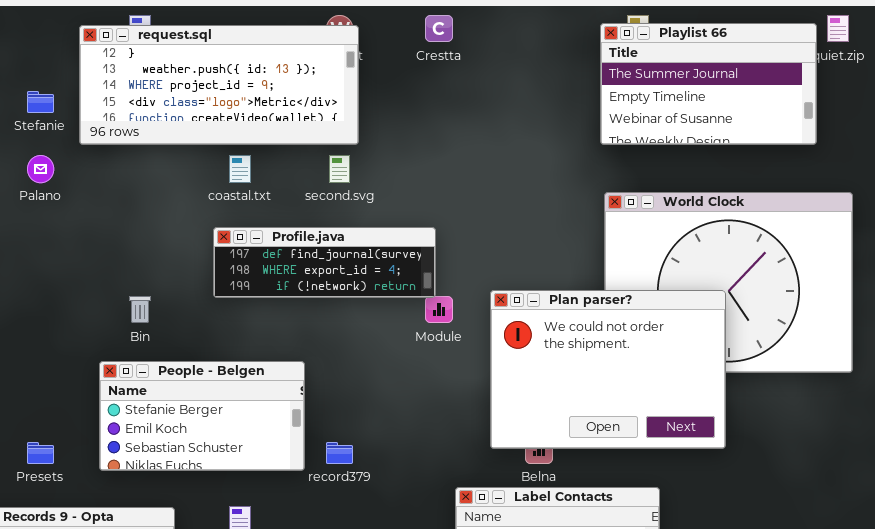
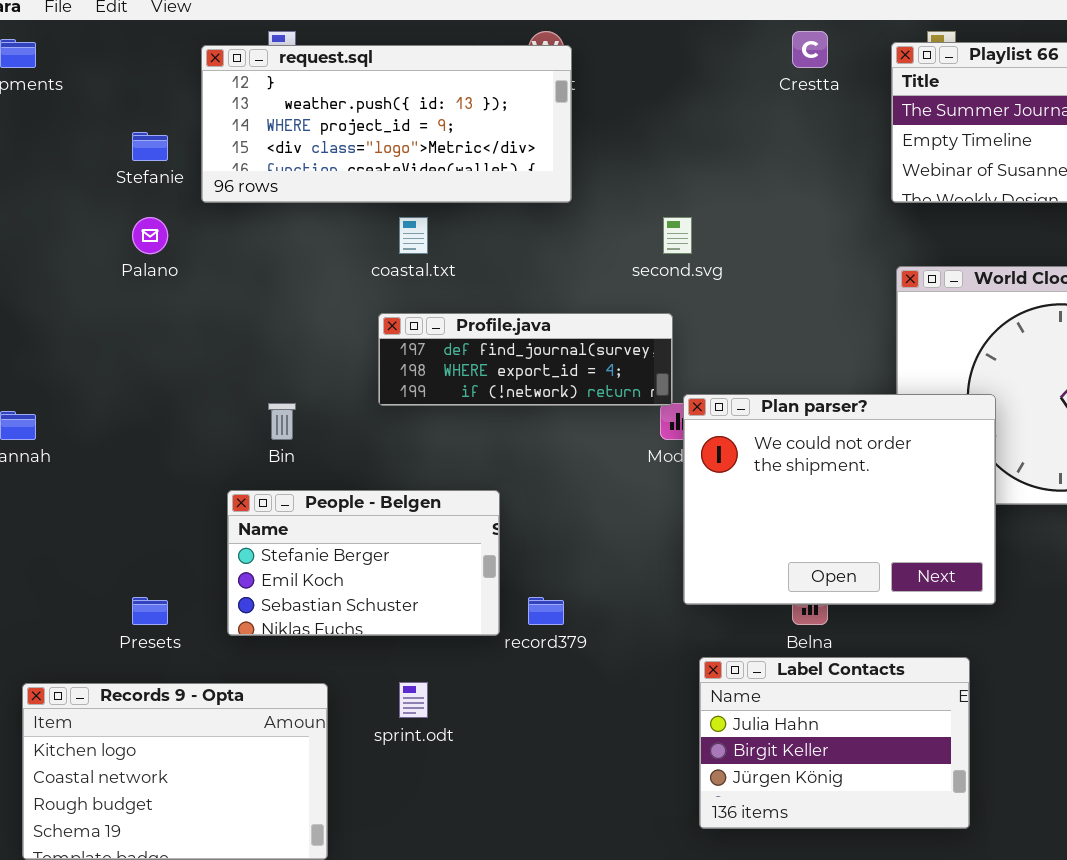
Crestta: [425,15,453,42] -> [792,31,828,68], moved
second.svg: [329,155,350,183] -> [663,217,692,254], moved
Plan parser?: [490,290,726,449] -> [683,394,996,605], moved

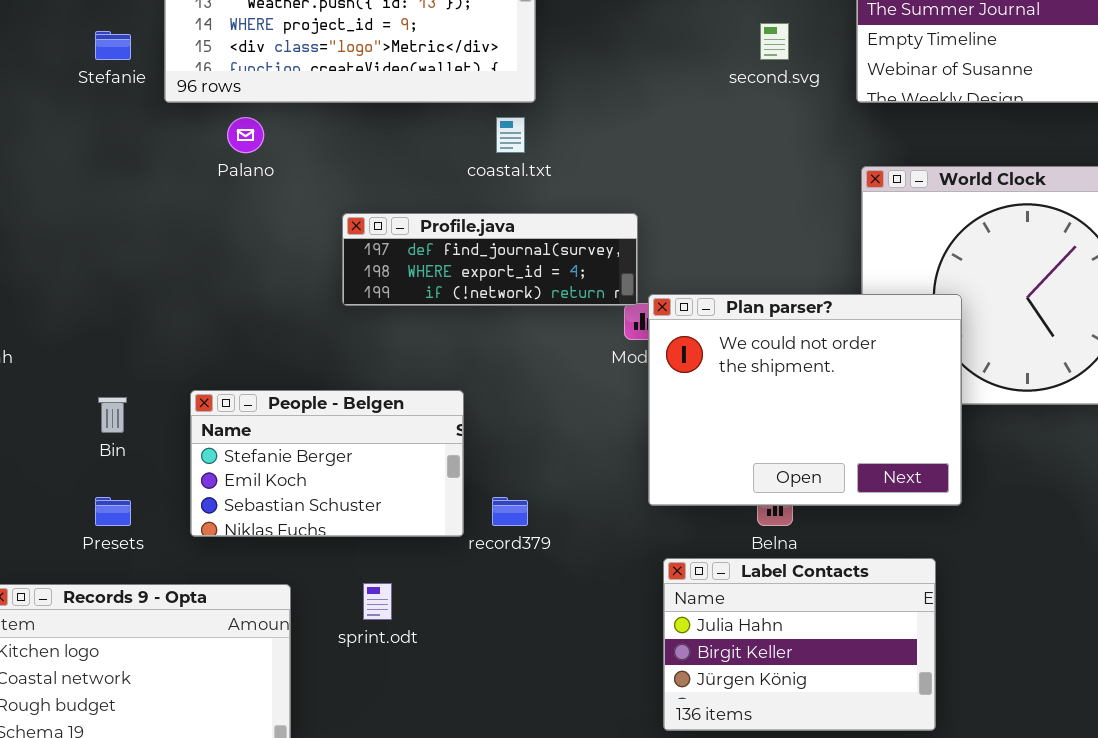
Palano: [132,217,168,254] -> [227,117,264,153], moved
coastal.txt: [399,217,428,254] -> [496,117,525,153], moved
second.svg: [663,217,692,254] -> [760,23,789,60], moved
Bin: [268,403,296,440] -> [98,397,127,433], moved

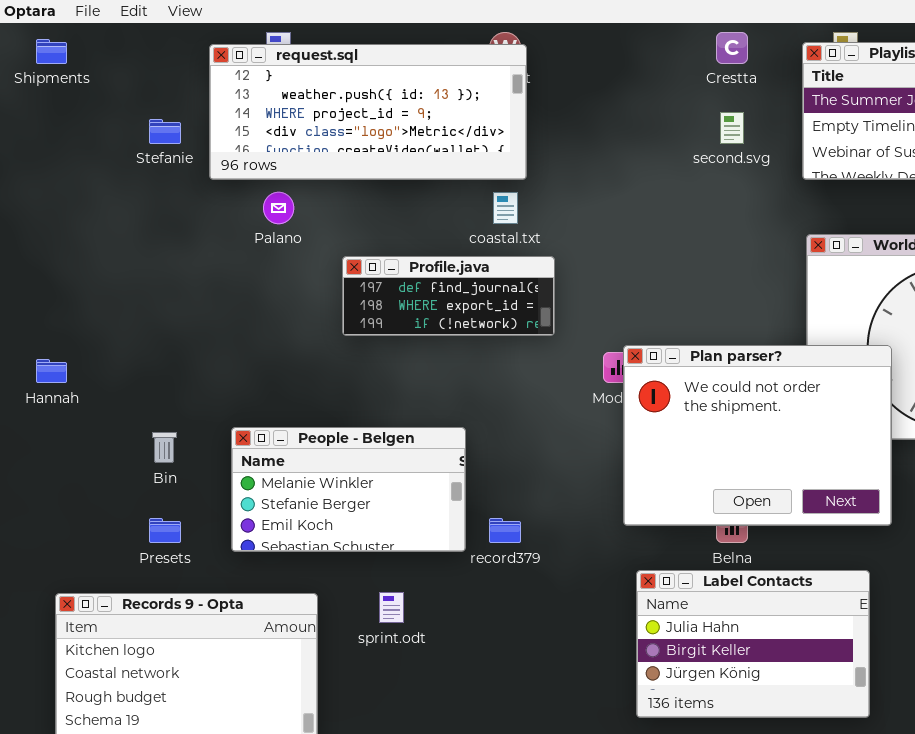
Profile.java: [342,213,638,306] -> [342,256,555,336], moved, resized
People - Belgen: [190,390,464,537] -> [231,427,466,552], scrolled up 1 row

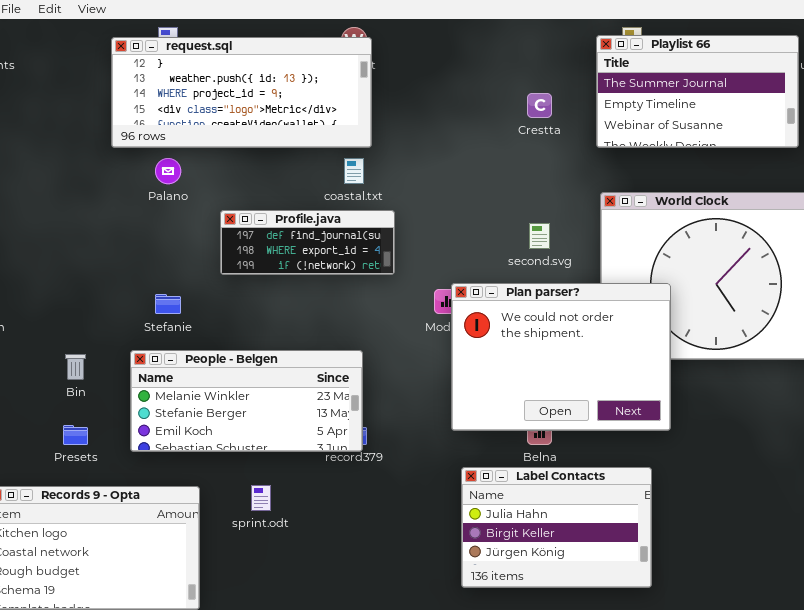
Crestta: [716,32,748,64] -> [527,93,552,118], moved
second.svg: [720,112,744,144] -> [529,223,550,249], moved
Stefanie: [149,119,181,144] -> [155,294,181,314], moved
People - Belgen: [231,427,466,552] -> [130,350,363,452], resized

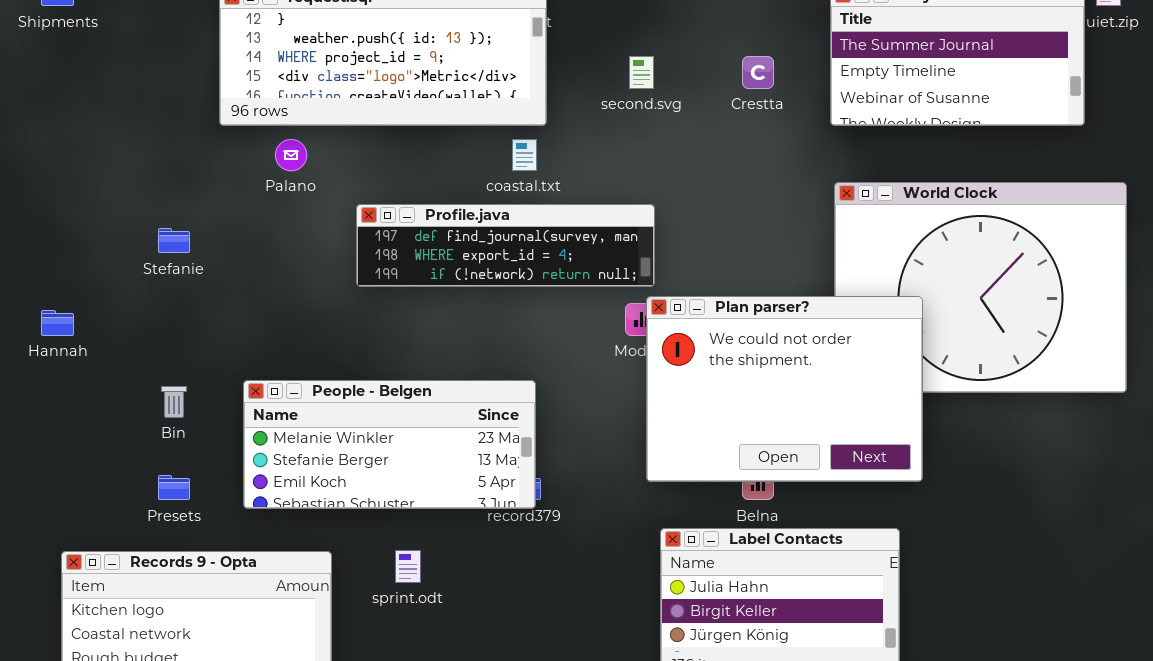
Profile.java: [220,210,395,275] -> [356,204,655,287], resized
second.svg: [529,223,550,249] -> [629,56,654,89], moved
Stefanie: [155,294,181,314] -> [158,228,190,253], moved

